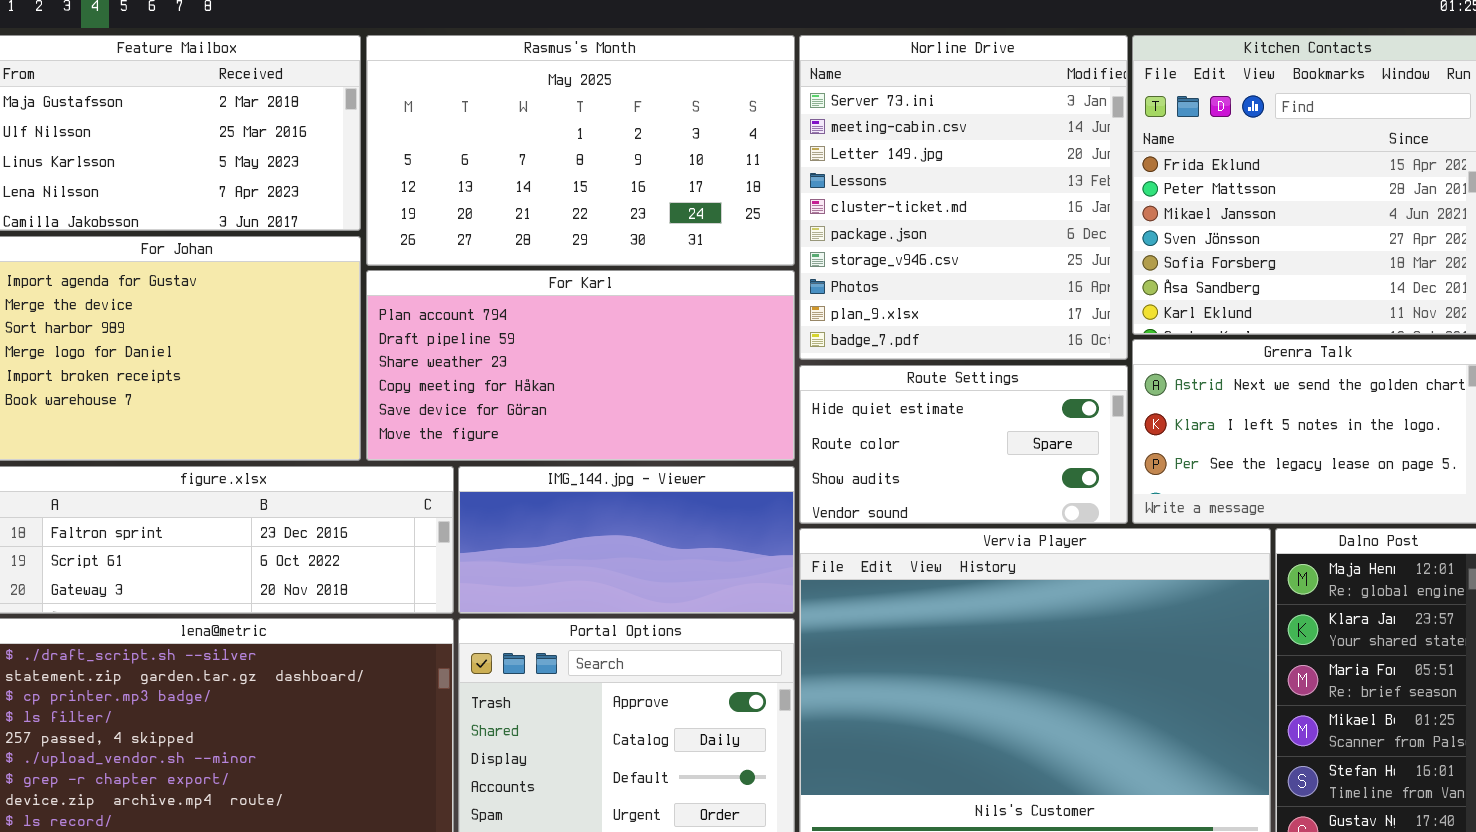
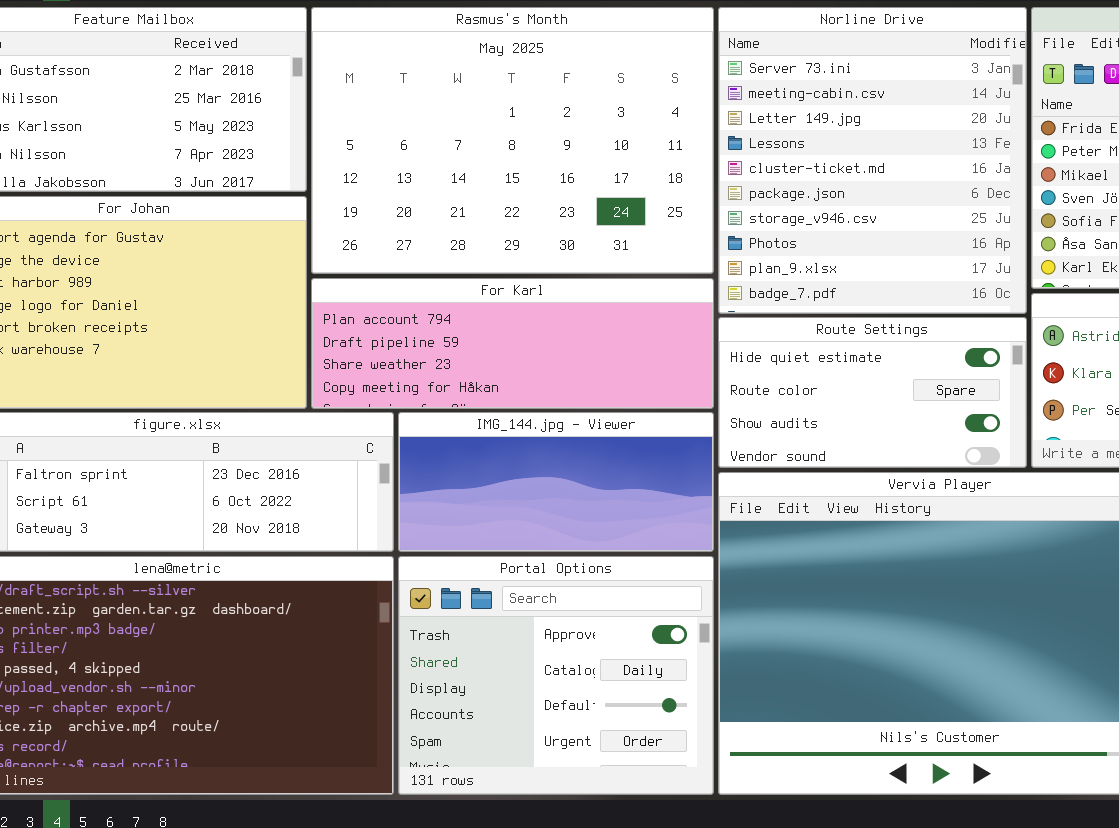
Rasmus's Month: [366,35,795,266] -> [311,7,714,274], resized
For Karl: [366,270,795,461] -> [311,278,714,409], resized

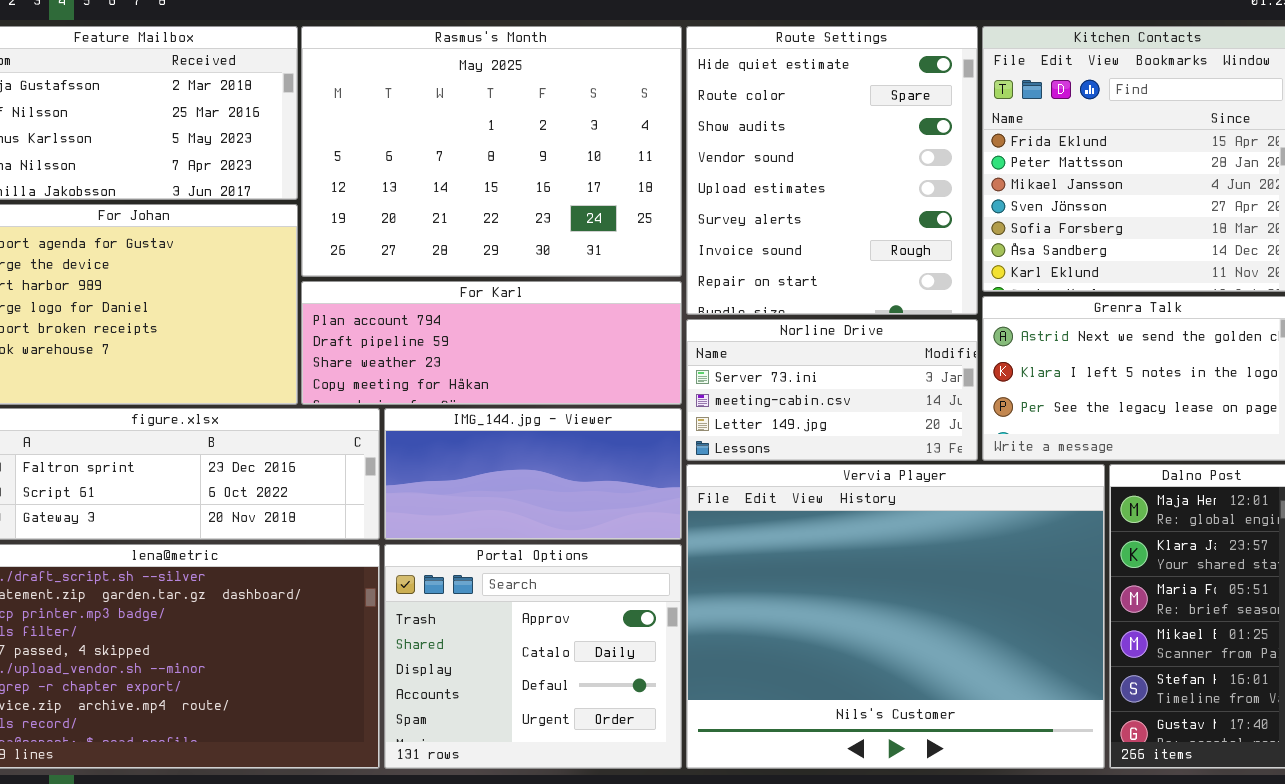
Norline Drive: [718,7,1027,314] -> [686,319,978,461], moved, resized
Route Settings: [718,317,1027,468] -> [686,26,978,315], moved, resized

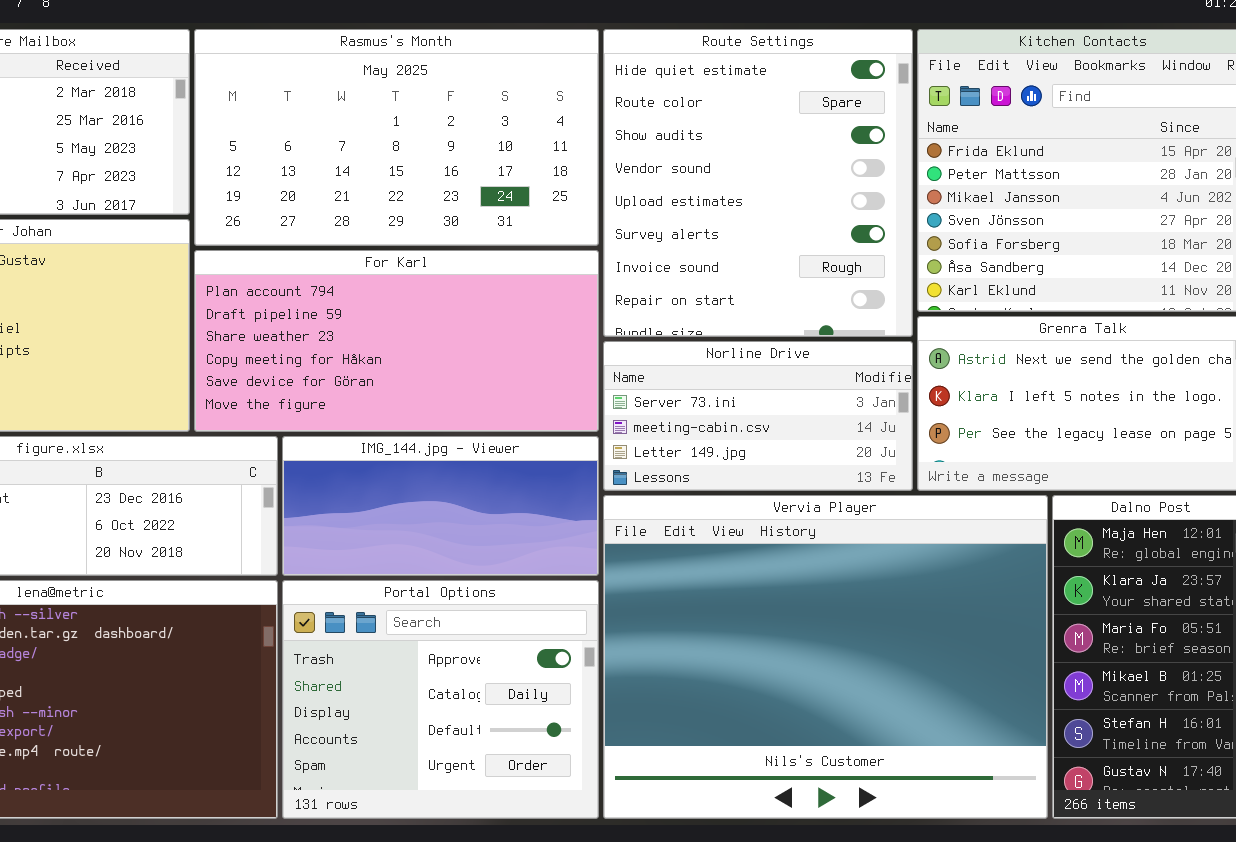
Rasmus's Month: [301,26,682,277] -> [194,29,599,246], resized
For Karl: [301,281,682,405] -> [194,250,599,432], resized

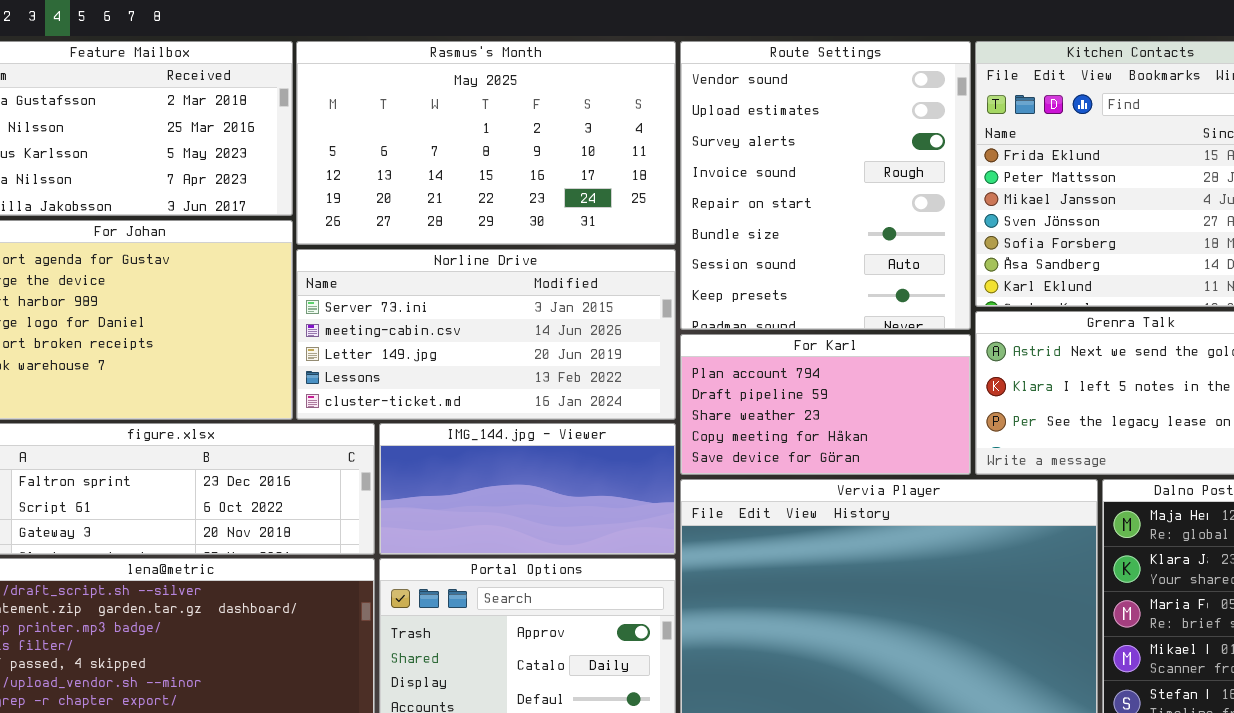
Route Settings: [603,29,913,337] -> [680,41,971,330], scrolled down 3 rows
For Karl: [194,250,599,432] -> [680,334,971,475], moved, resized
Norline Drive: [603,341,913,491] -> [296,249,676,420], moved, resized

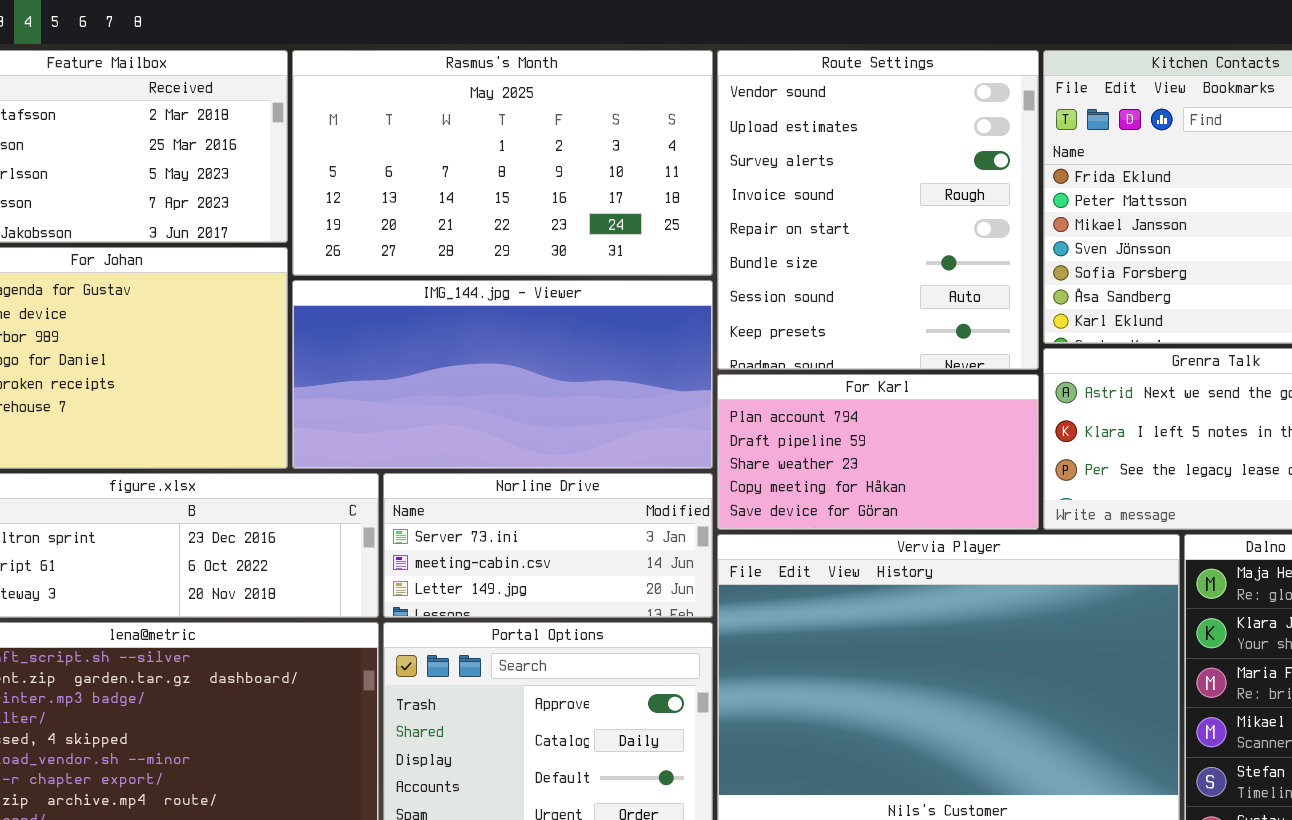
Norline Drive: [296,249,676,420] -> [383,473,713,618], moved, resized
IMG_144.jpg - Viewer: [379,423,676,555] -> [292,280,713,469], moved, resized

